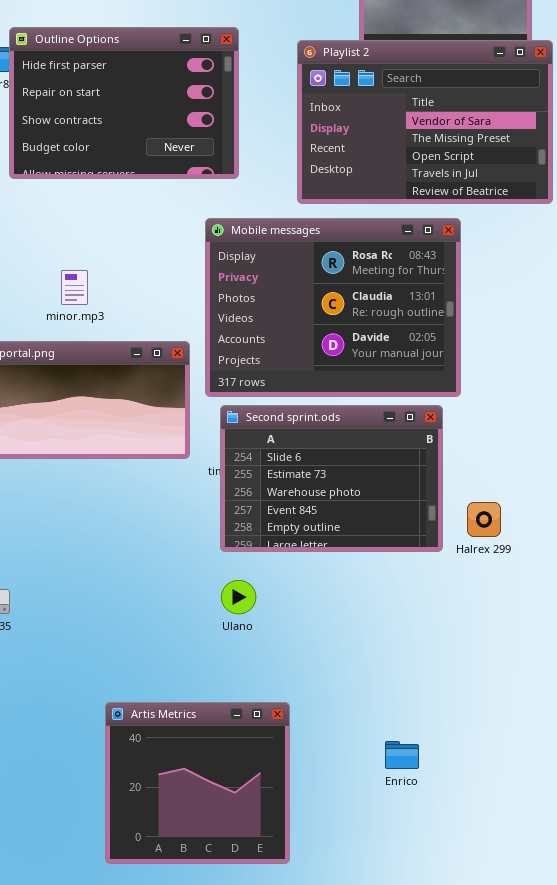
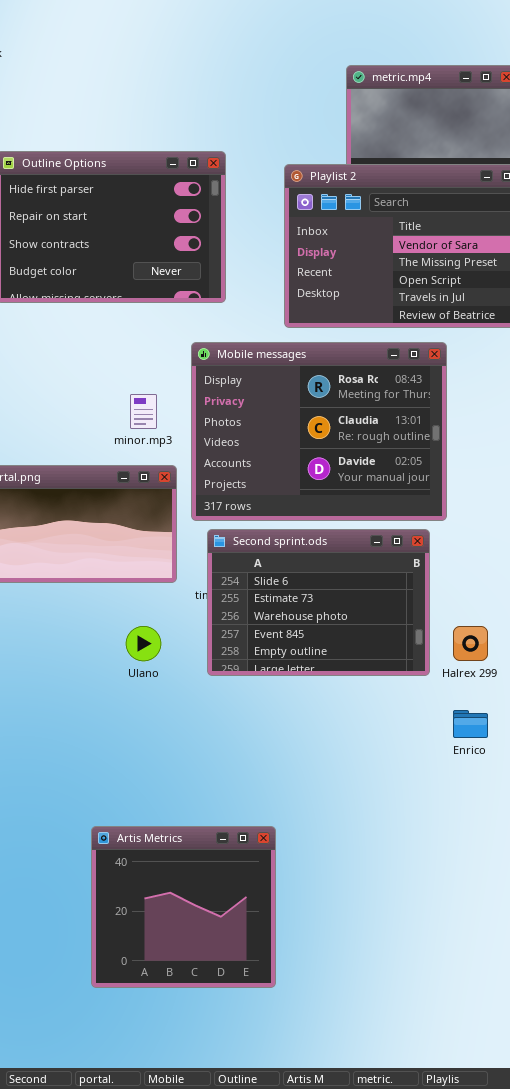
minor.mp3: [61,270,88,305] -> [130,394,157,429], moved
Ulano: [221,580,256,614] -> [126,626,161,661], moved
Enrico: [385,741,419,769] -> [453,710,488,738], moved

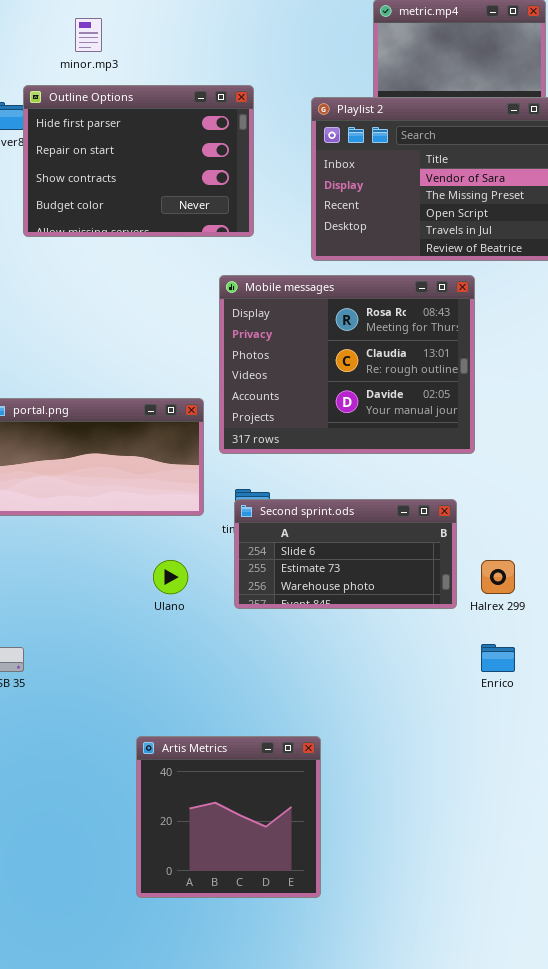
minor.mp3: [130,394,157,429] -> [75,18,102,52], moved
Second sprint.ods: [207,529,430,676] -> [234,499,457,609], resized
Artis Metrics: [91,826,276,988] -> [136,736,321,898], moved

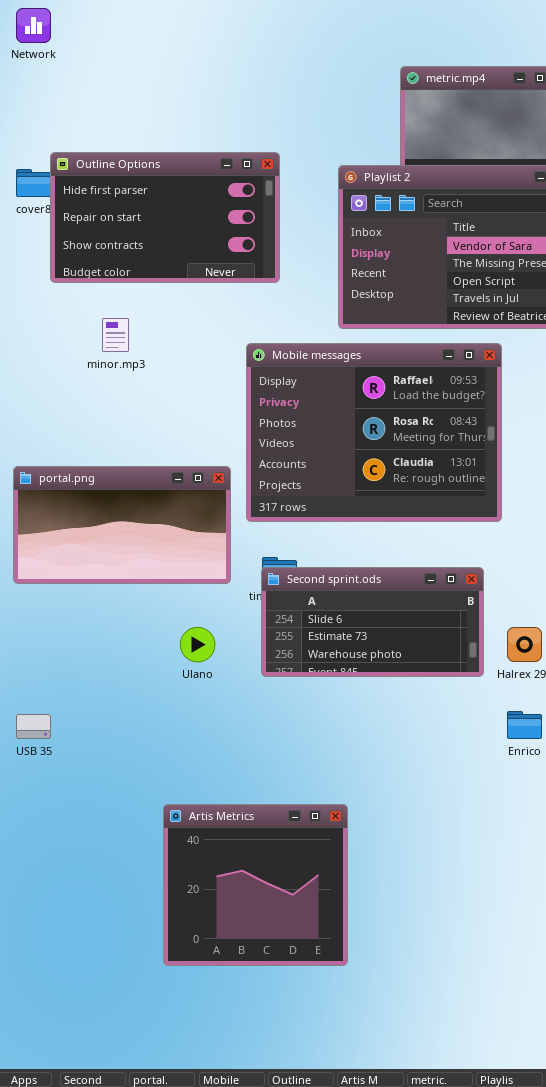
minor.mp3: [75,18,102,52] -> [102,318,129,352], moved
Outline Options: [23,85,254,237] -> [50,152,280,283], resized
Mobile messages: [219,275,475,454] -> [246,343,502,522], scrolled up 1 row

